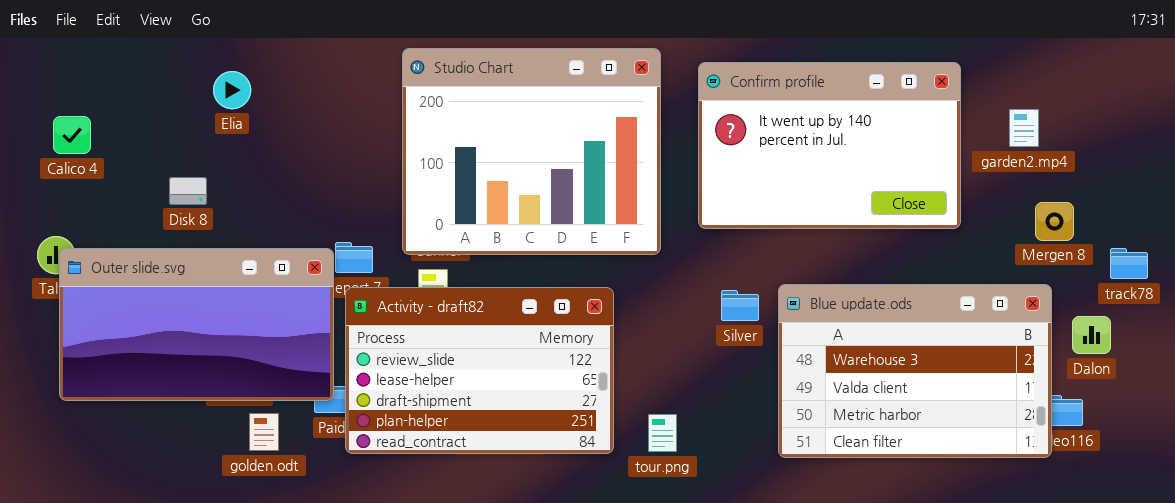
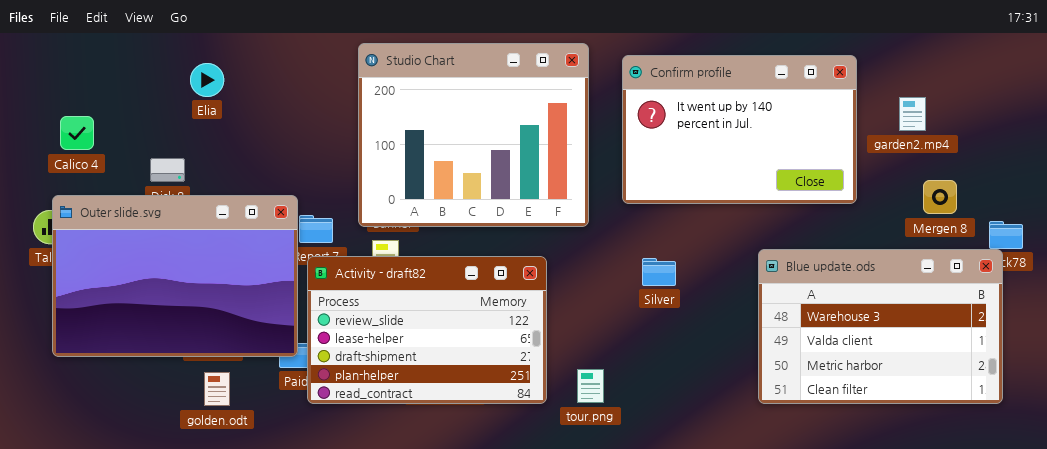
Calico 4: [53,116,91,154] -> [60,116,94,150], moved
Outer slide.svg: [59,248,334,401] -> [52,195,298,357], resized
Blue update.ods: [778,284,1052,458] -> [758,249,1003,404], moved
golden.odt: [249,413,279,451] -> [204,372,230,406], moved

